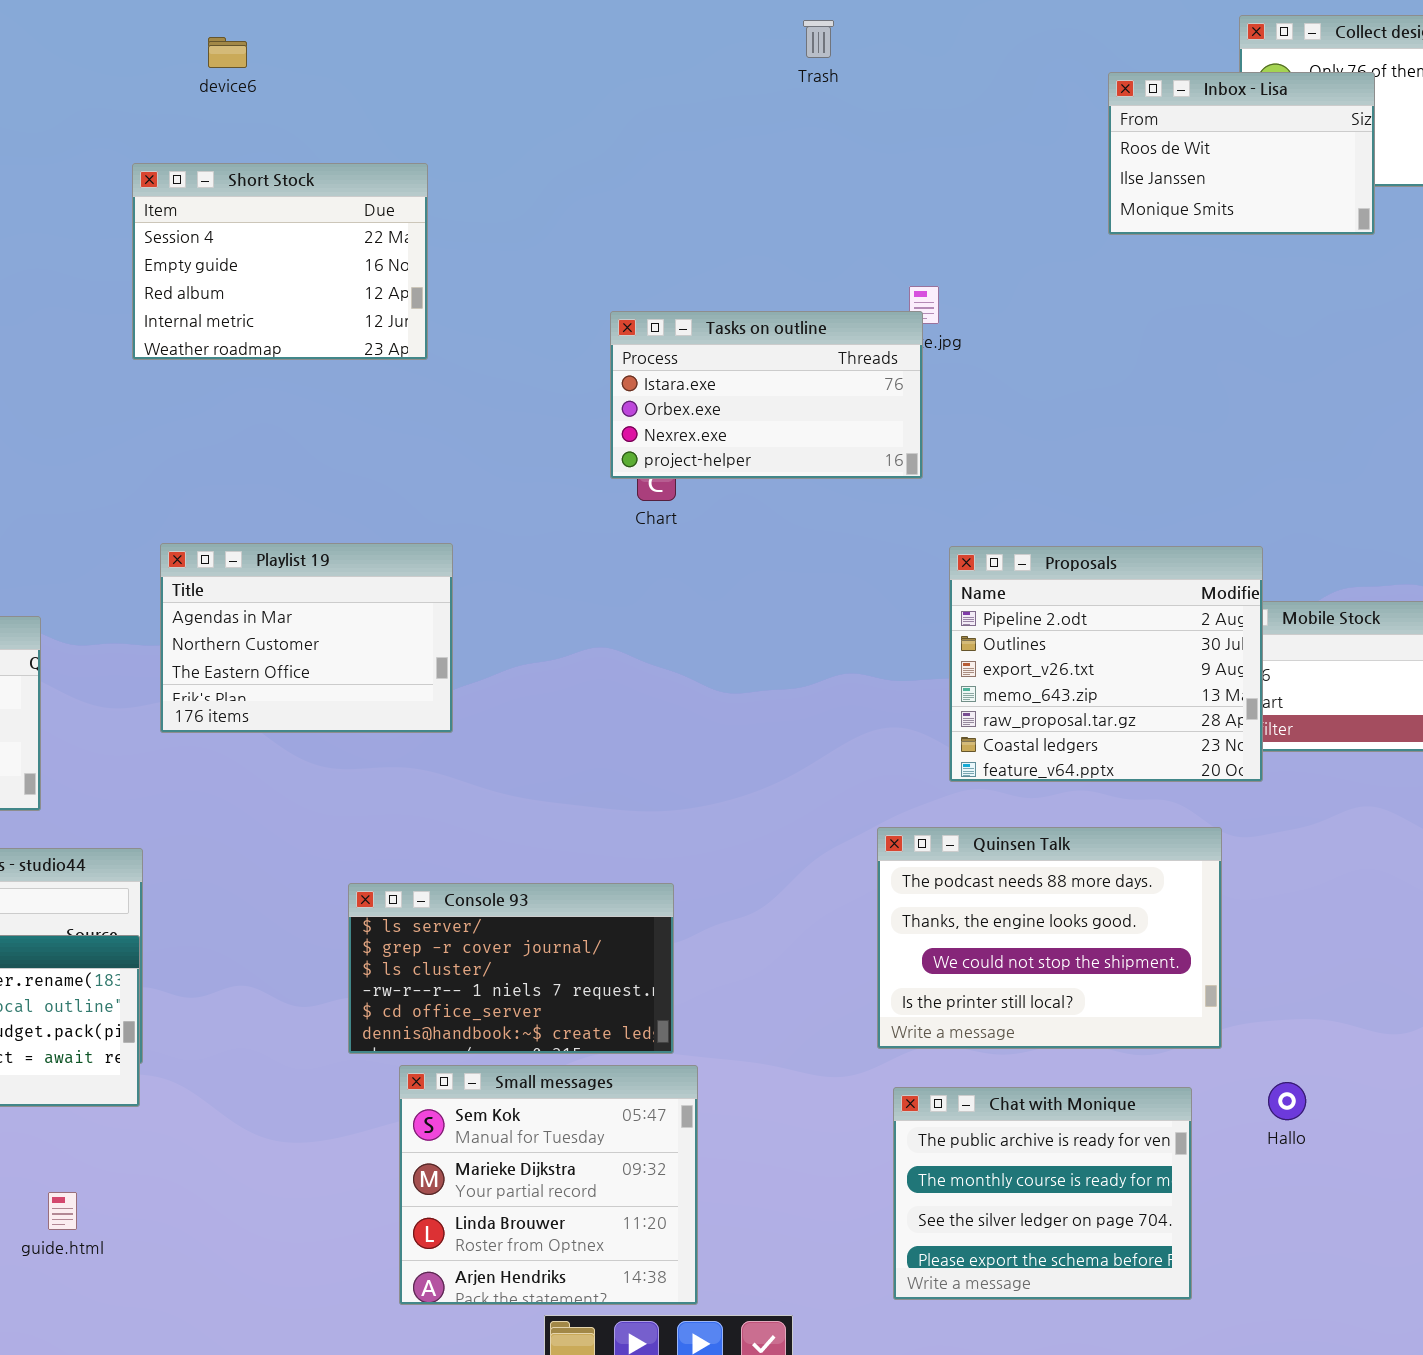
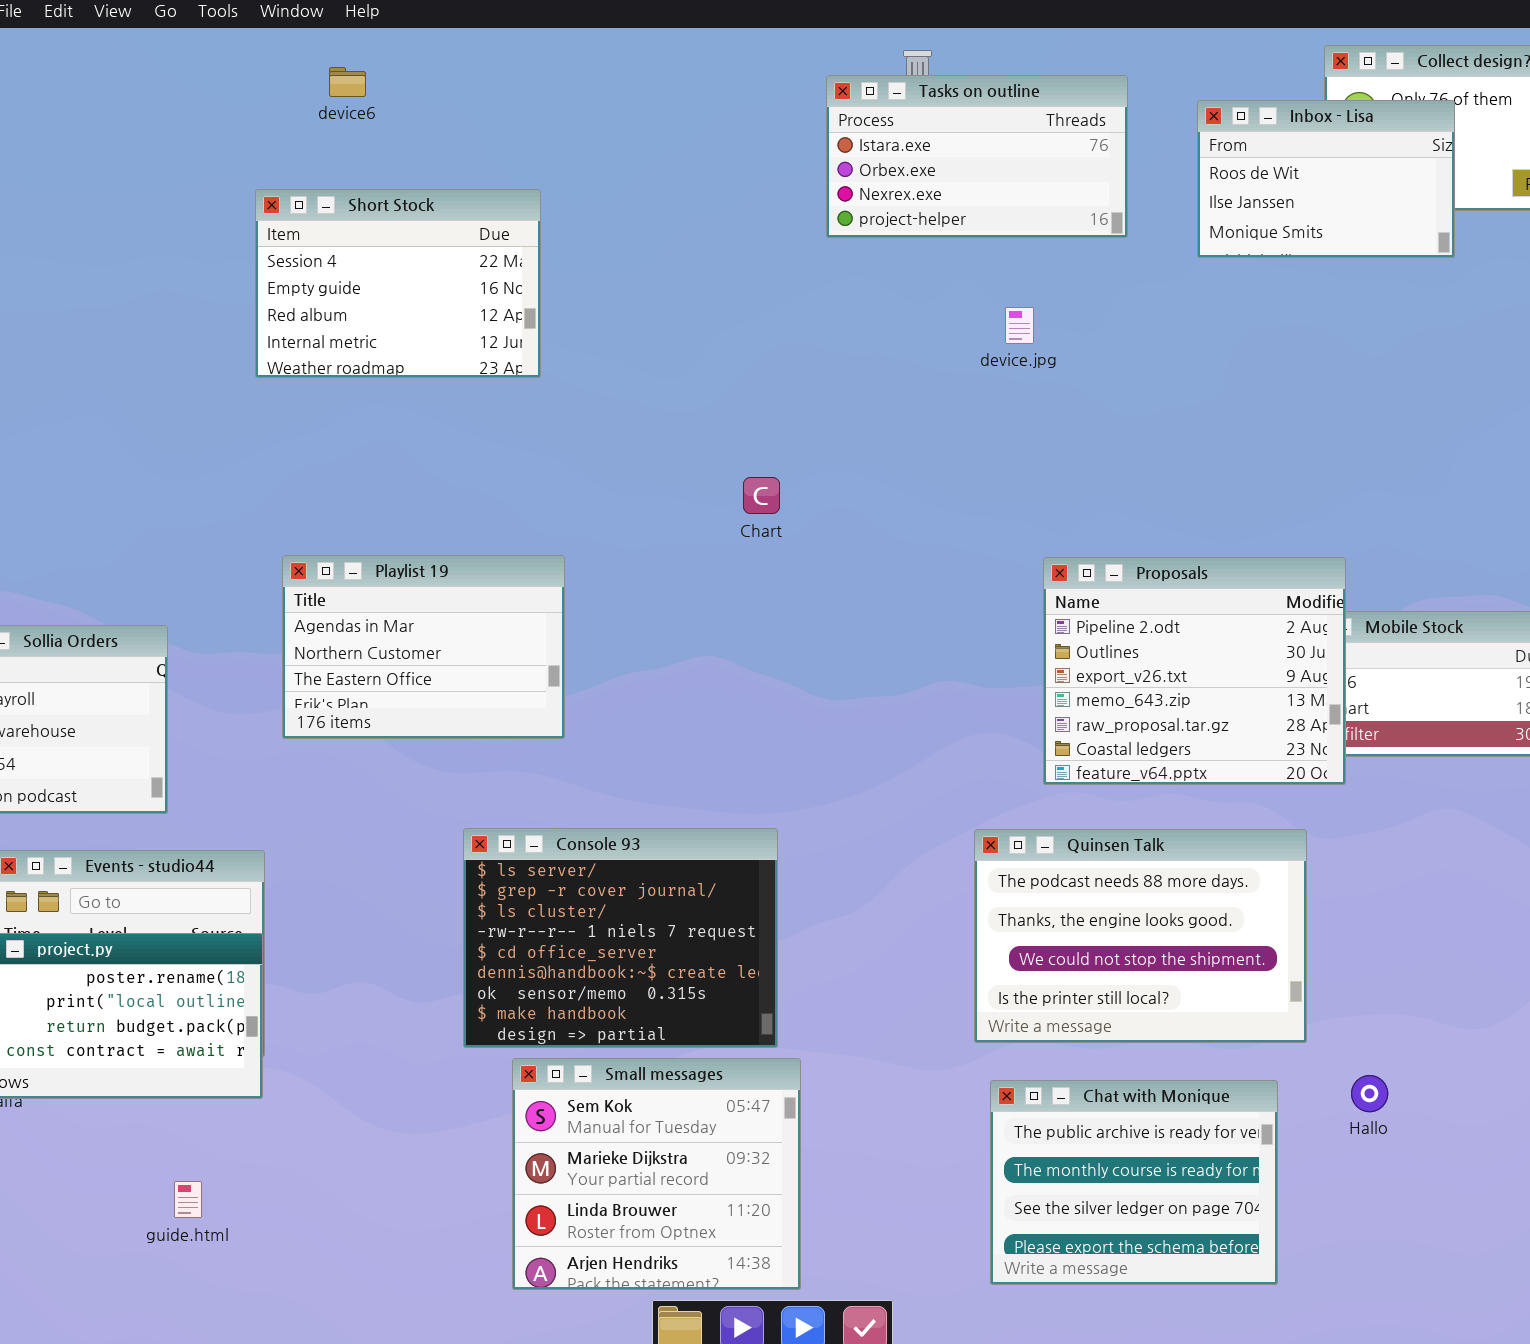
Tasks on outline: [610,311,923,479] -> [826,75,1128,238], moved
Console 93: [348,883,674,1054] -> [463,828,778,1048], resized

